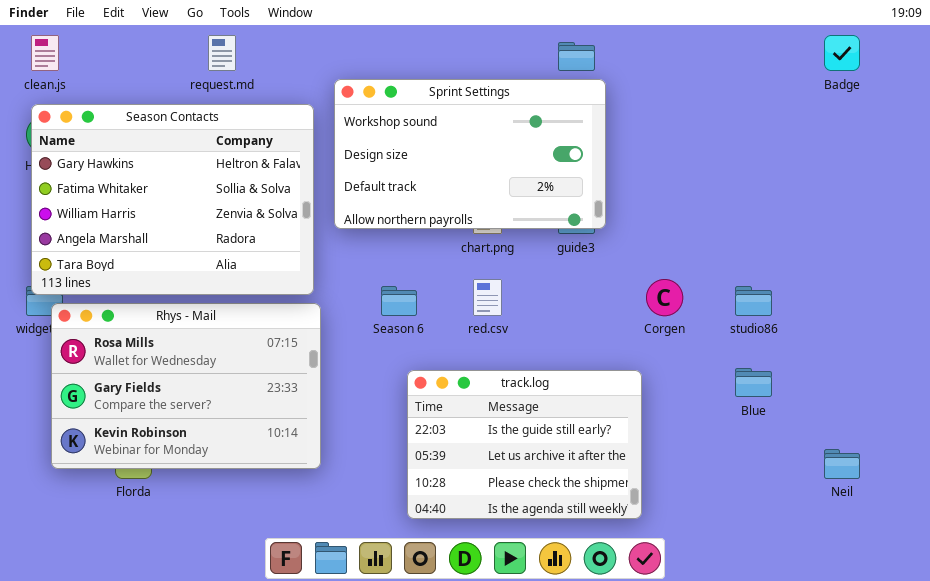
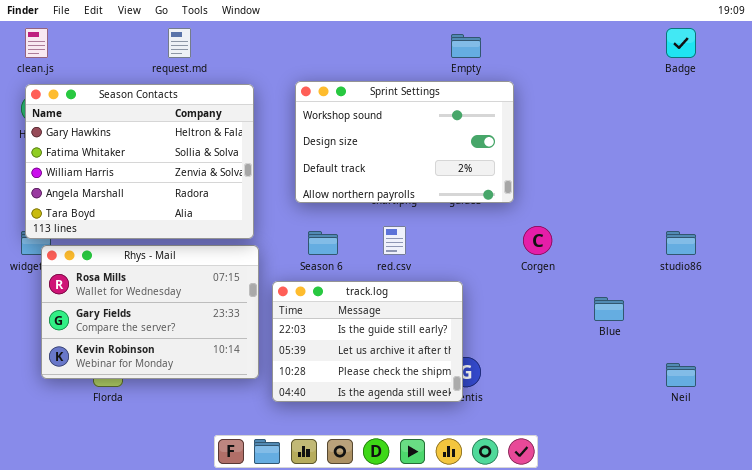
Sprint Settings: [334,79,606,229] -> [295,81,514,203], moved
studio86: [735,286,772,316] -> [666,231,696,255], moved
track.log: [407,370,642,519] -> [272,281,463,402], moved

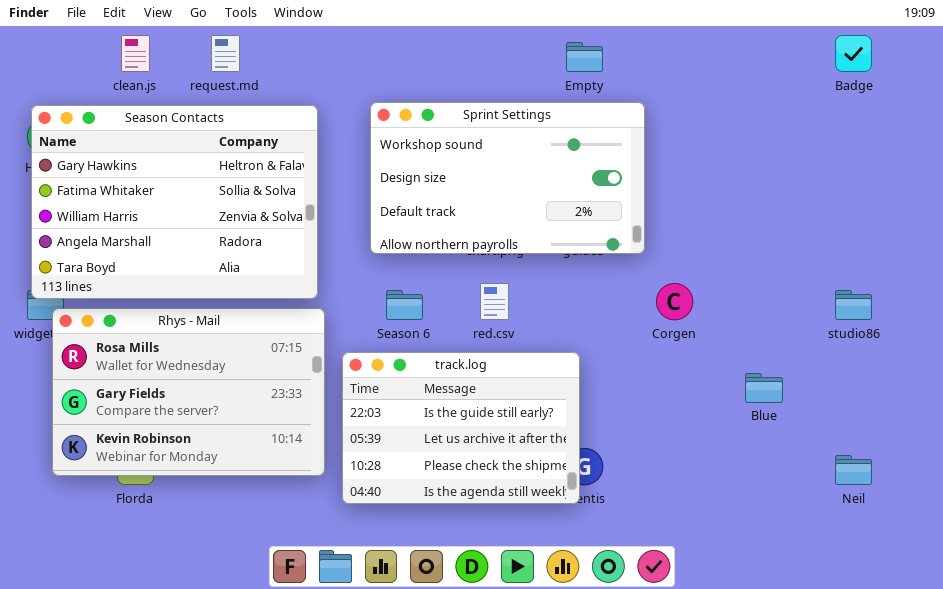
clean.js: [25,28,48,58] -> [121,35,150,72], moved

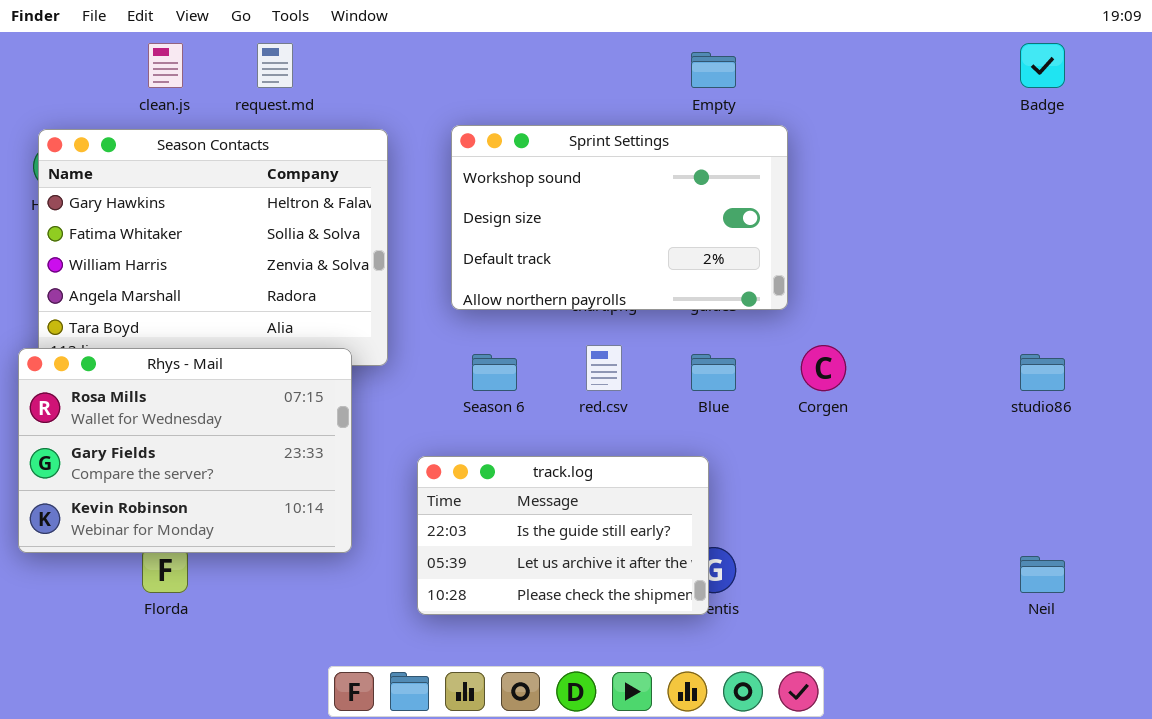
Rhys - Mail: [52,308,325,476] -> [18,348,352,553], moved
track.log: [342,352,580,504] -> [417,456,709,615], resized
Blue: [745,373,783,403] -> [691,354,736,391], moved

